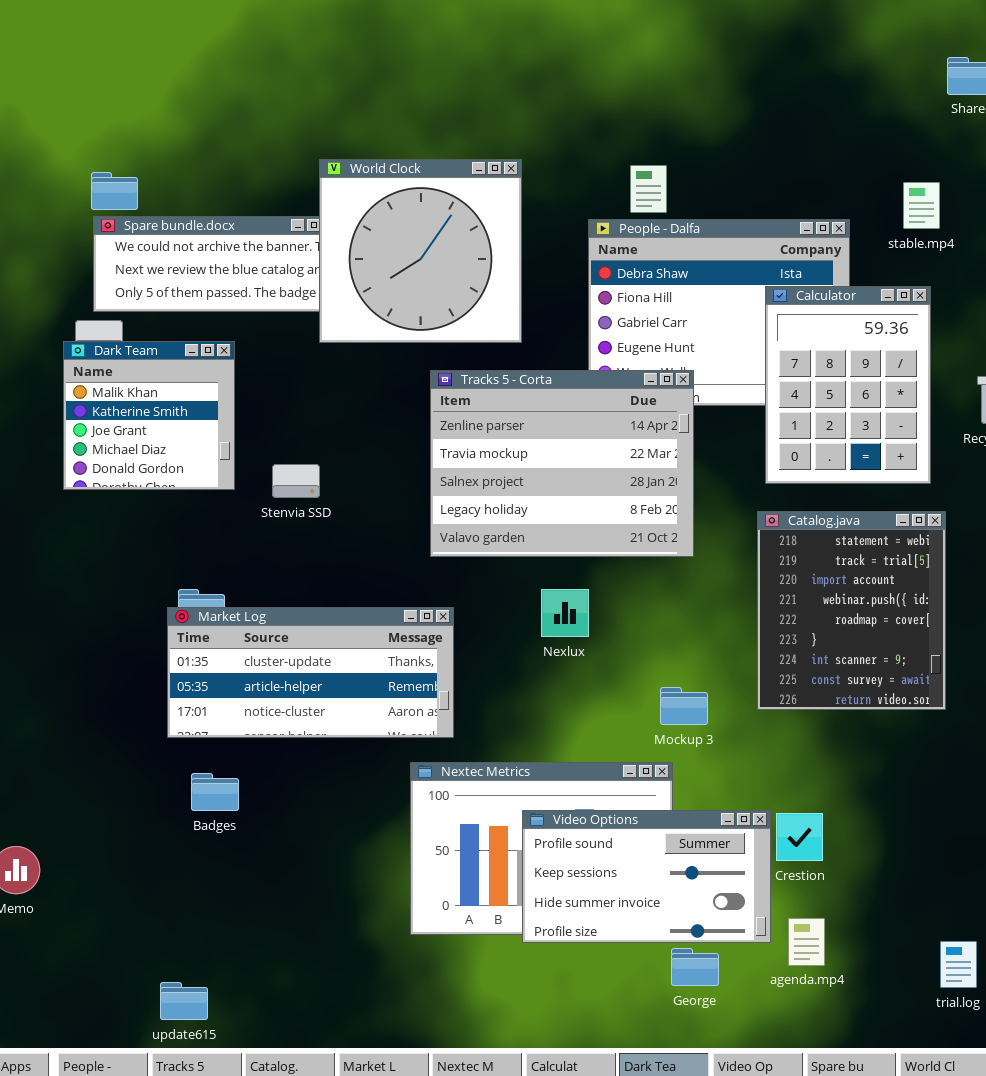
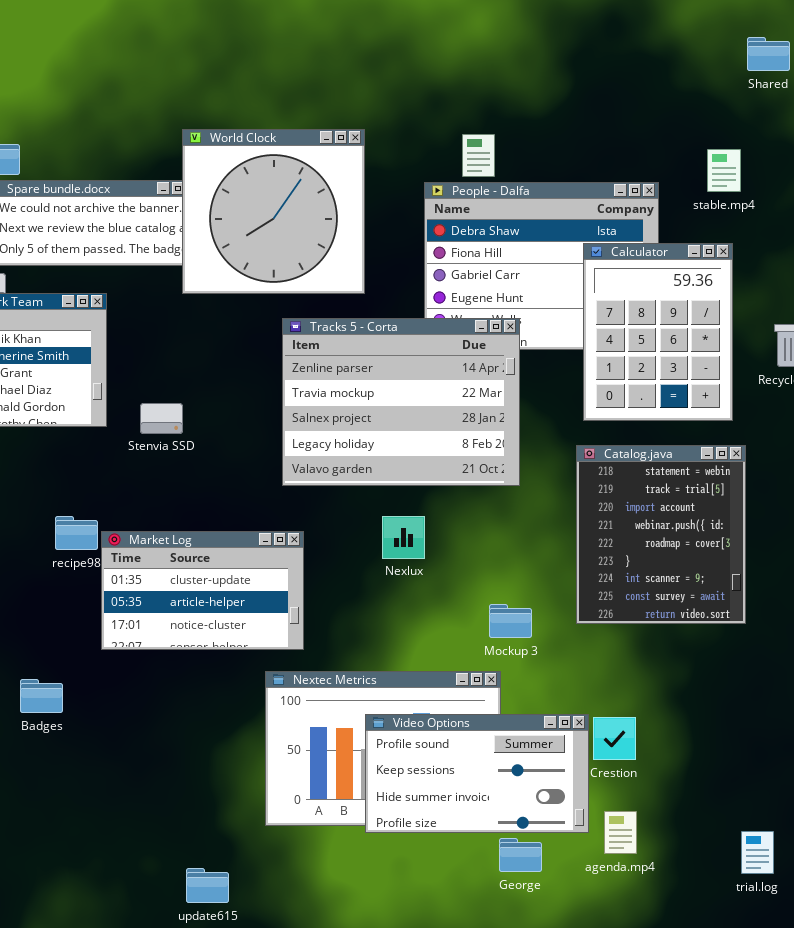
Market Log: [167,607,454,738] -> [101,531,304,650], resized
Badges: [191,773,239,811] -> [20,679,63,713], moved
update615: [160,982,208,1020] -> [186,868,229,903], moved

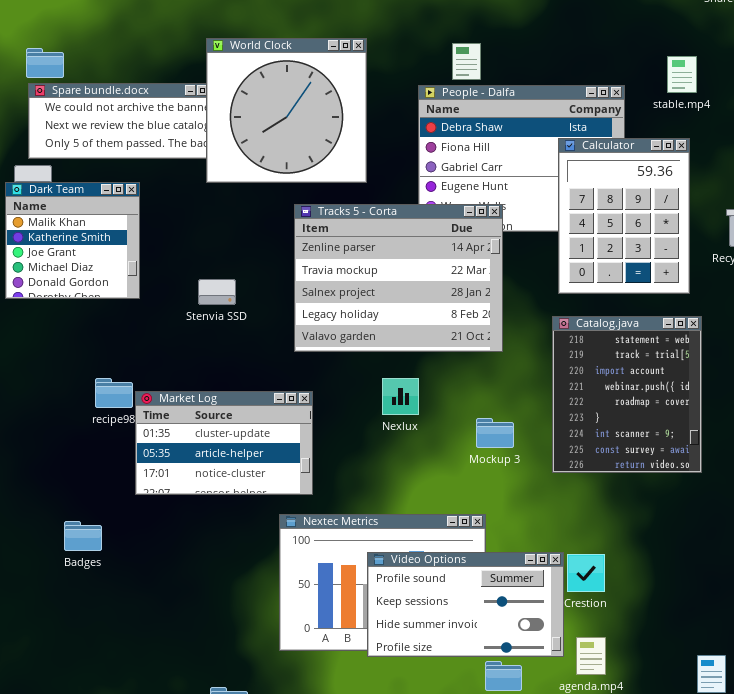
Stenvia SSD: [140,403,183,434] -> [198,279,236,305], moved
Mockup 3: [489,604,532,638] -> [476,418,514,448], moved

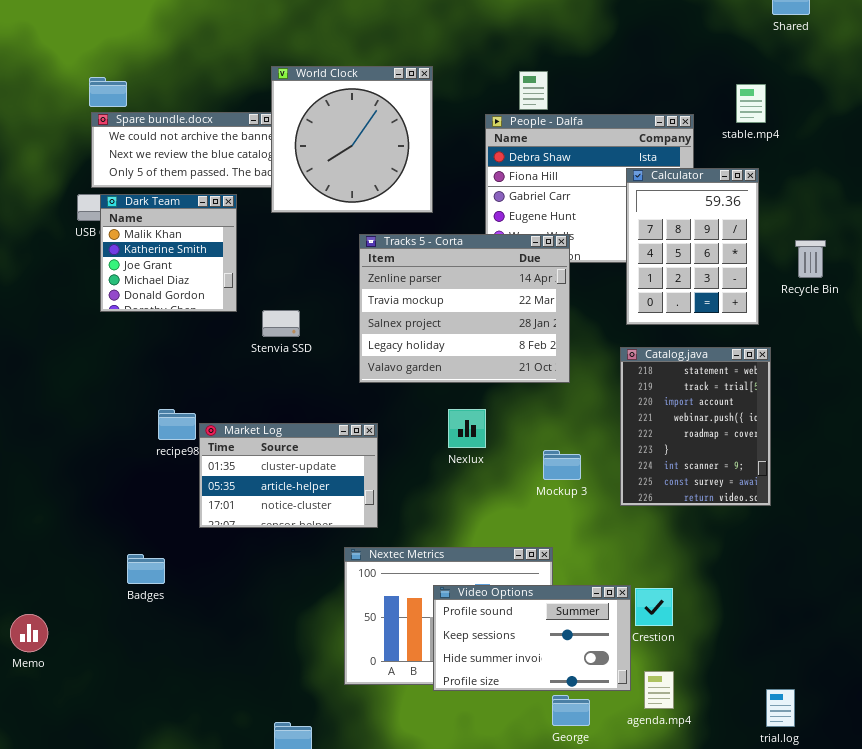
Dark Team: [5,182,140,299] -> [100,194,237,312], moved

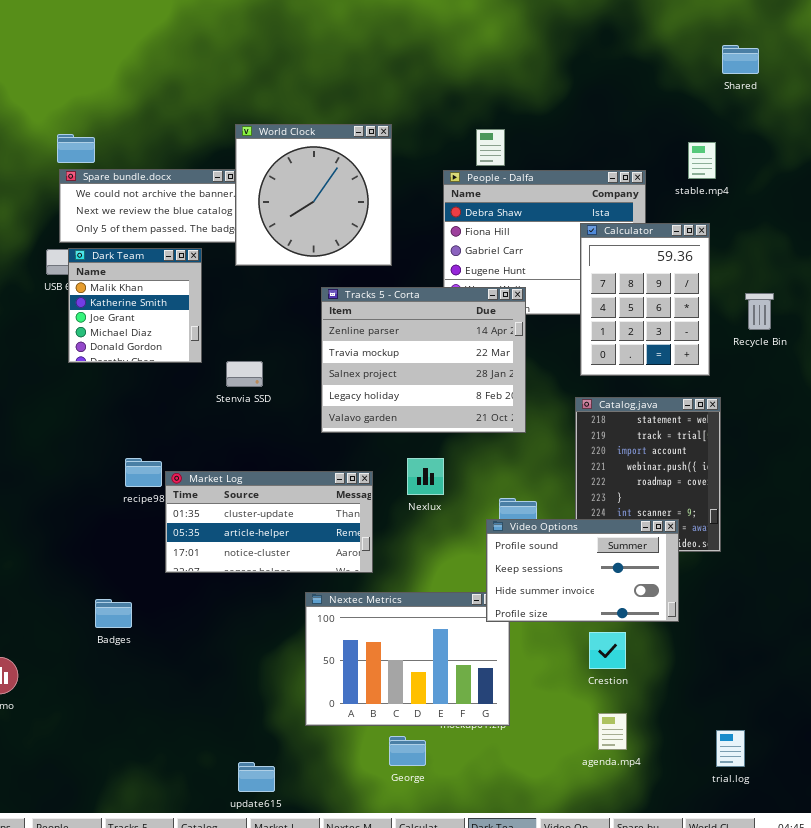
Market Log: [199,423,378,528] -> [165,471,373,573], resized
Video Options: [433,585,631,691] -> [486,519,679,622], moved
George: [552,695,590,726] -> [389,736,426,766], moved

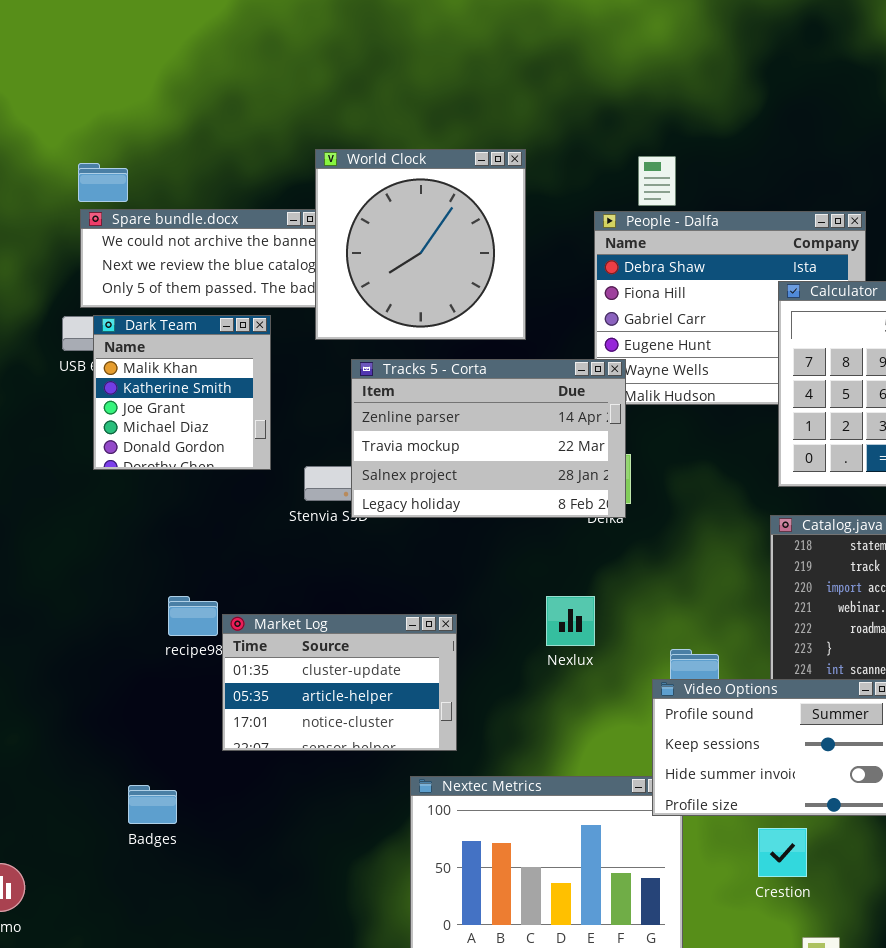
Tracks 5 - Corta: [321,287,526,433] -> [351,359,626,518], moved, resized
Market Log: [165,471,373,573] -> [222,614,457,751], resized
Crestion: [589,632,626,669] -> [758,828,807,877], moved

